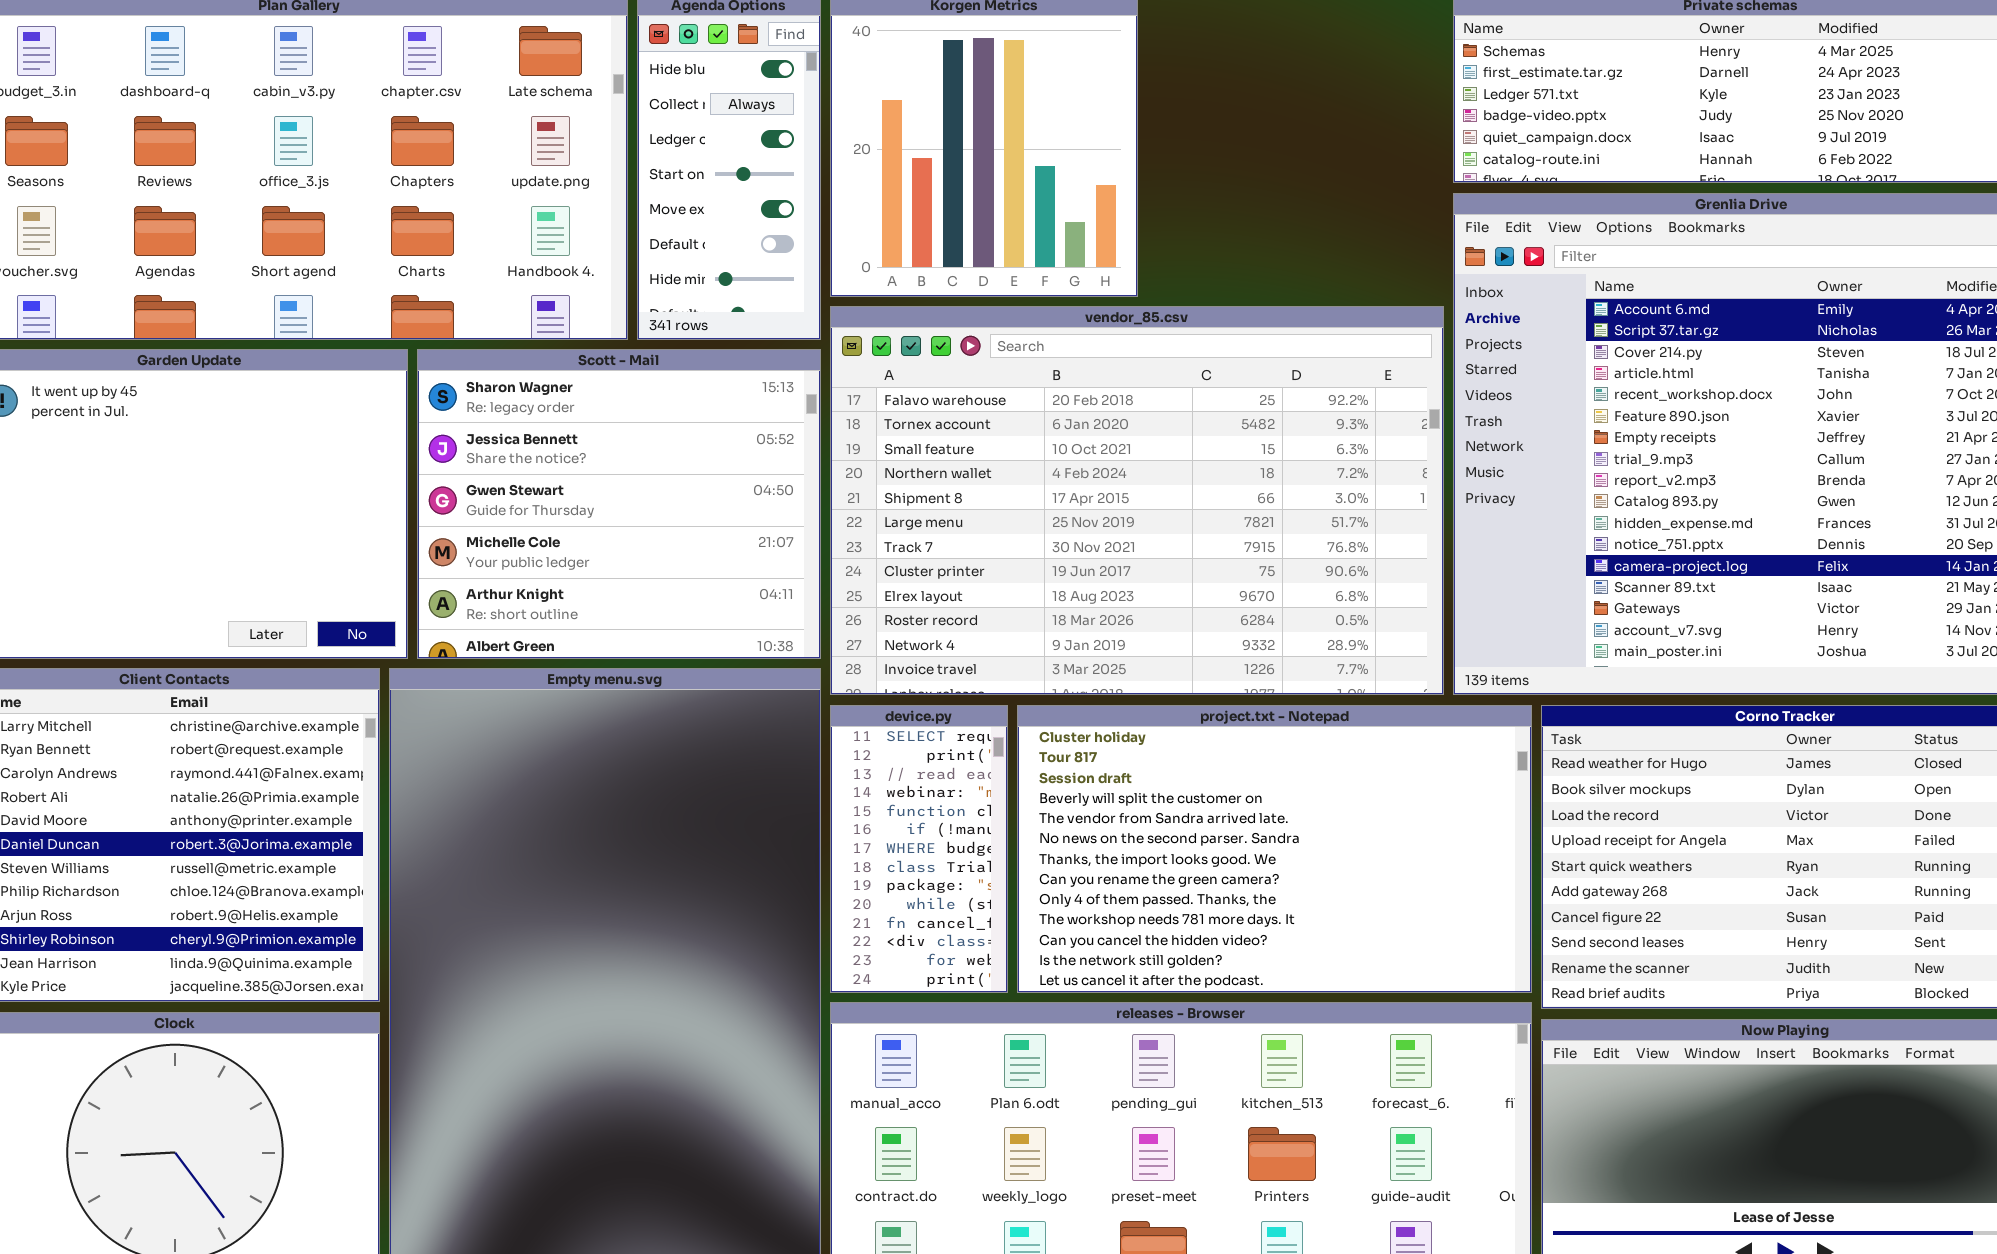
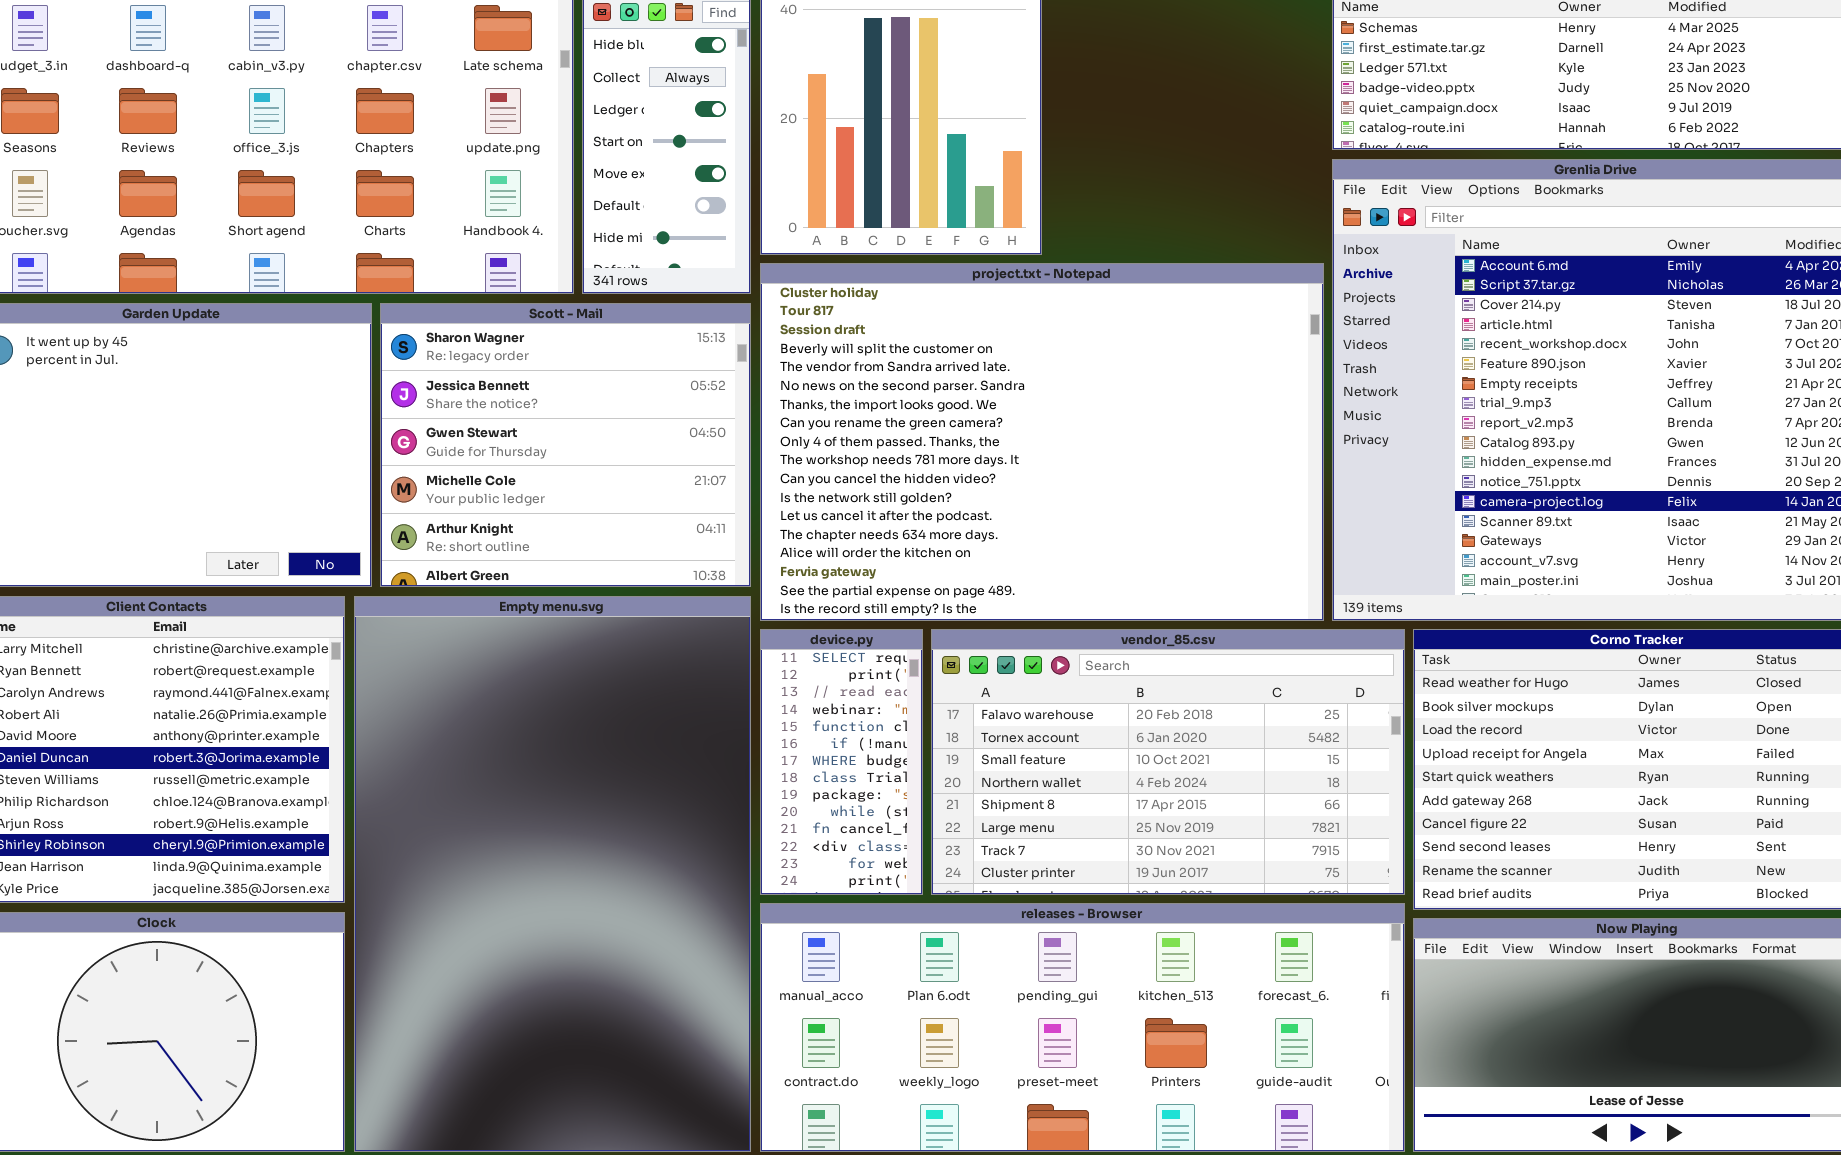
vendor_85.csv: [830,306,1444,695] -> [931,629,1405,895], moved, resized
project.txt - Notepad: [1017,705,1532,993] -> [760,263,1324,621], moved, resized

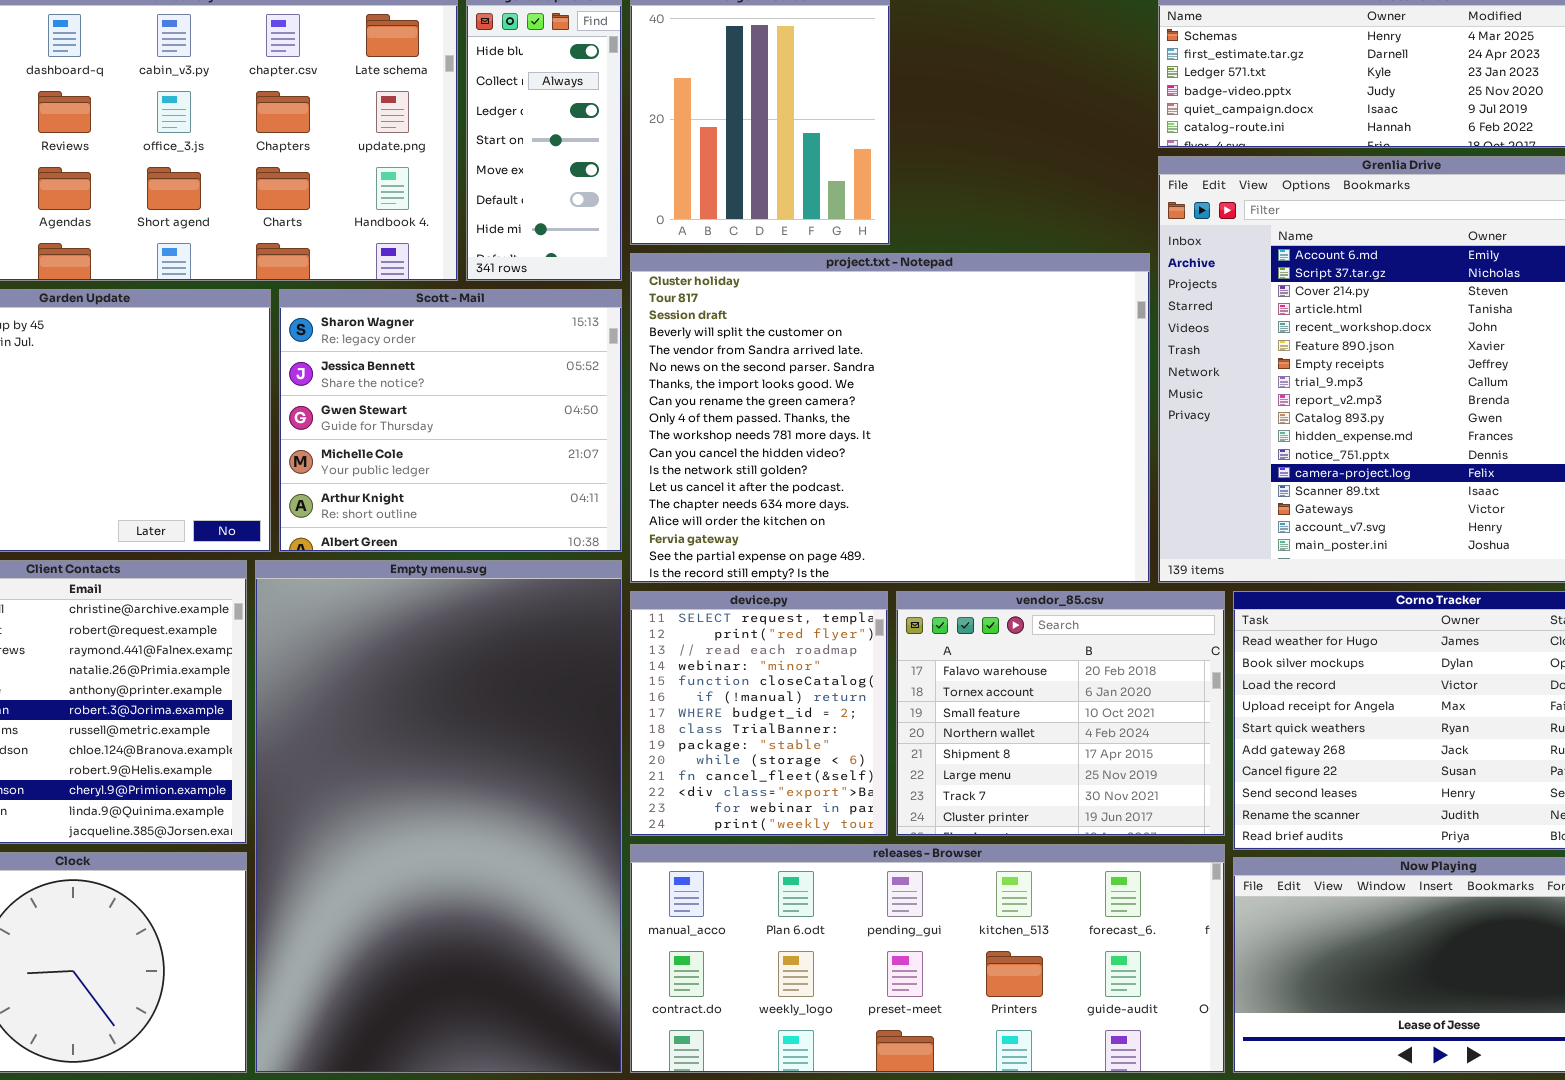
device.py: [760,629,923,895] -> [630,591,888,836], resized
vendor_85.csv: [931,629,1405,895] -> [896,591,1225,836], resized

